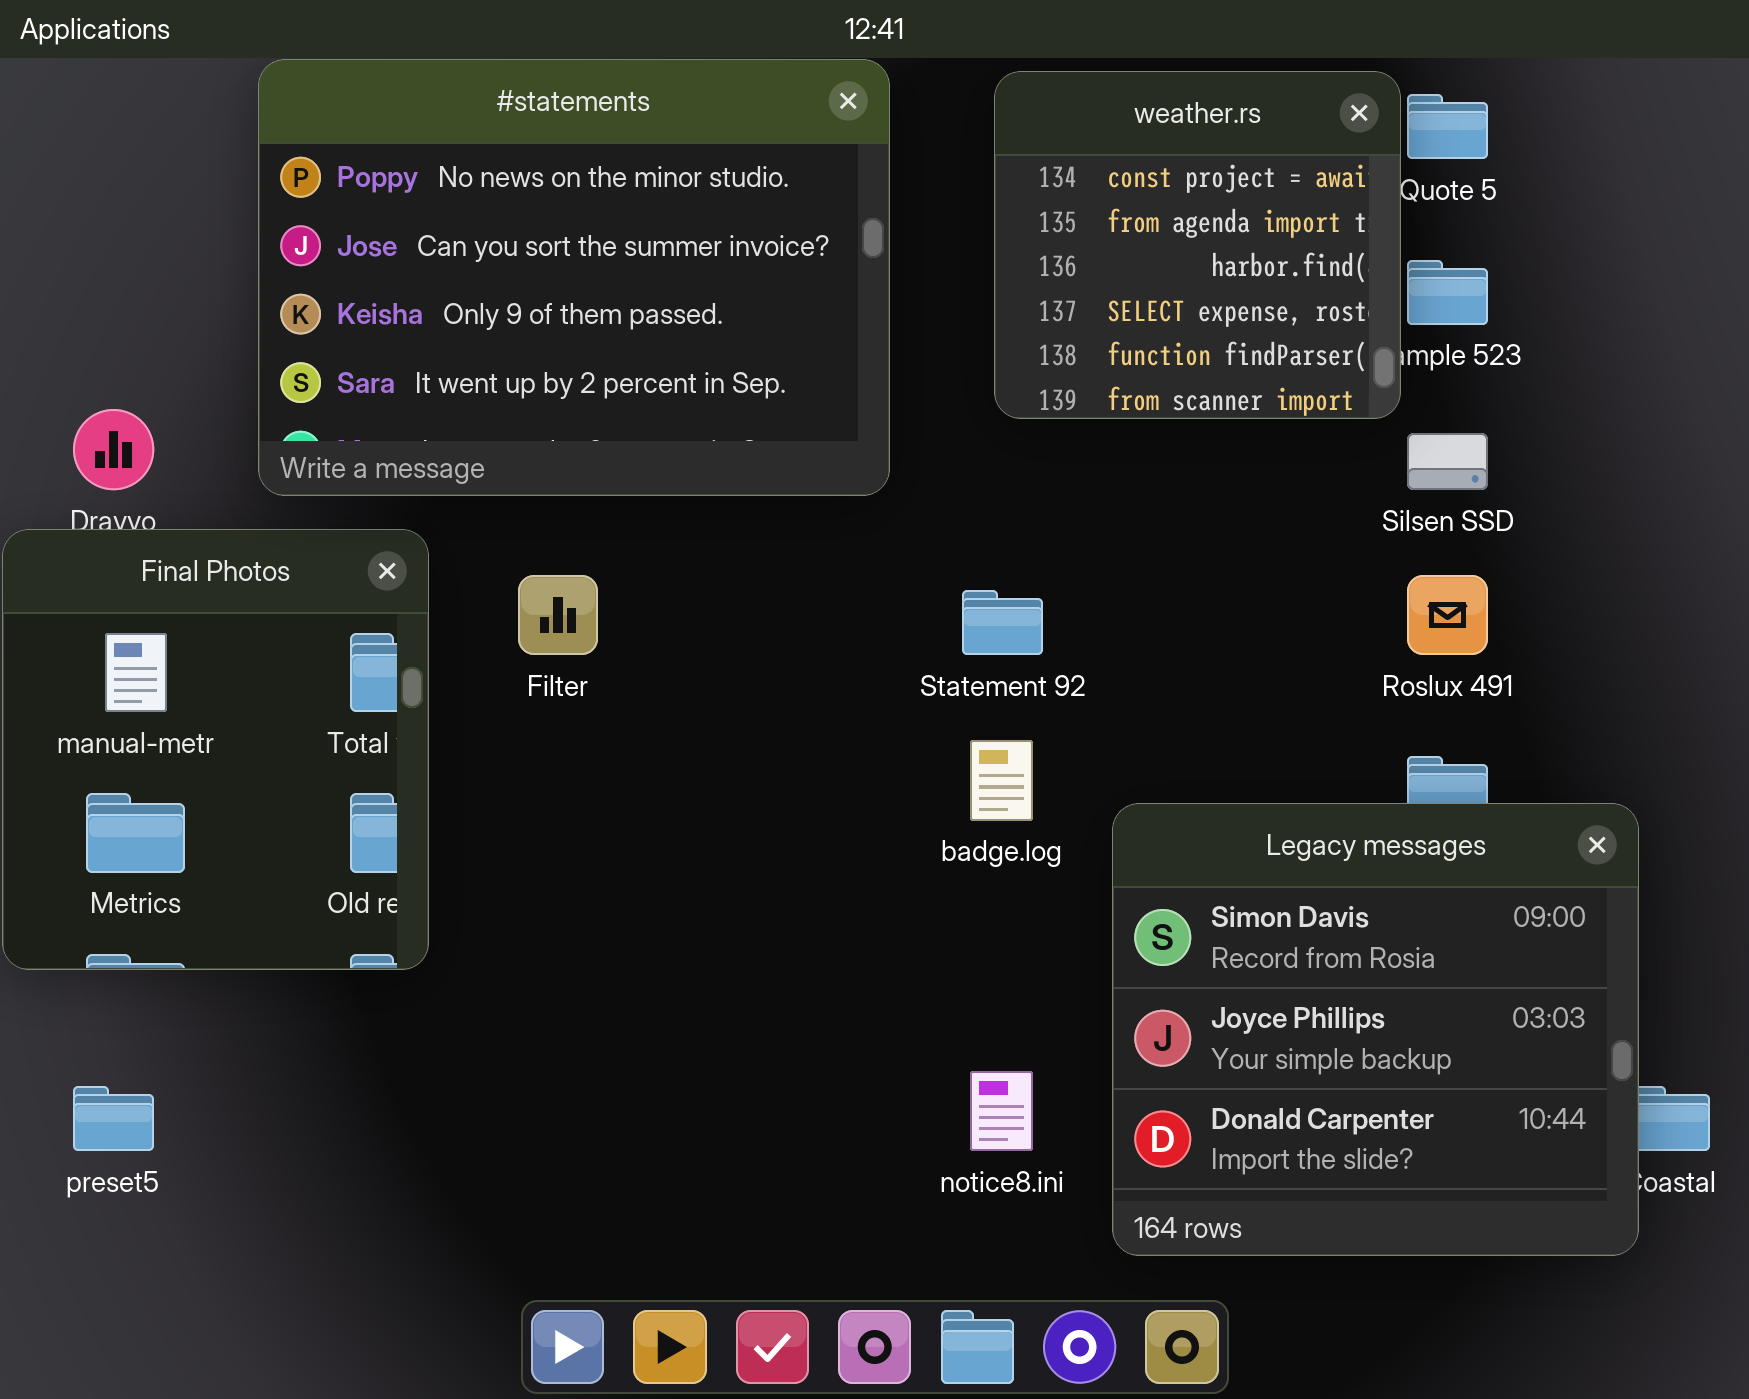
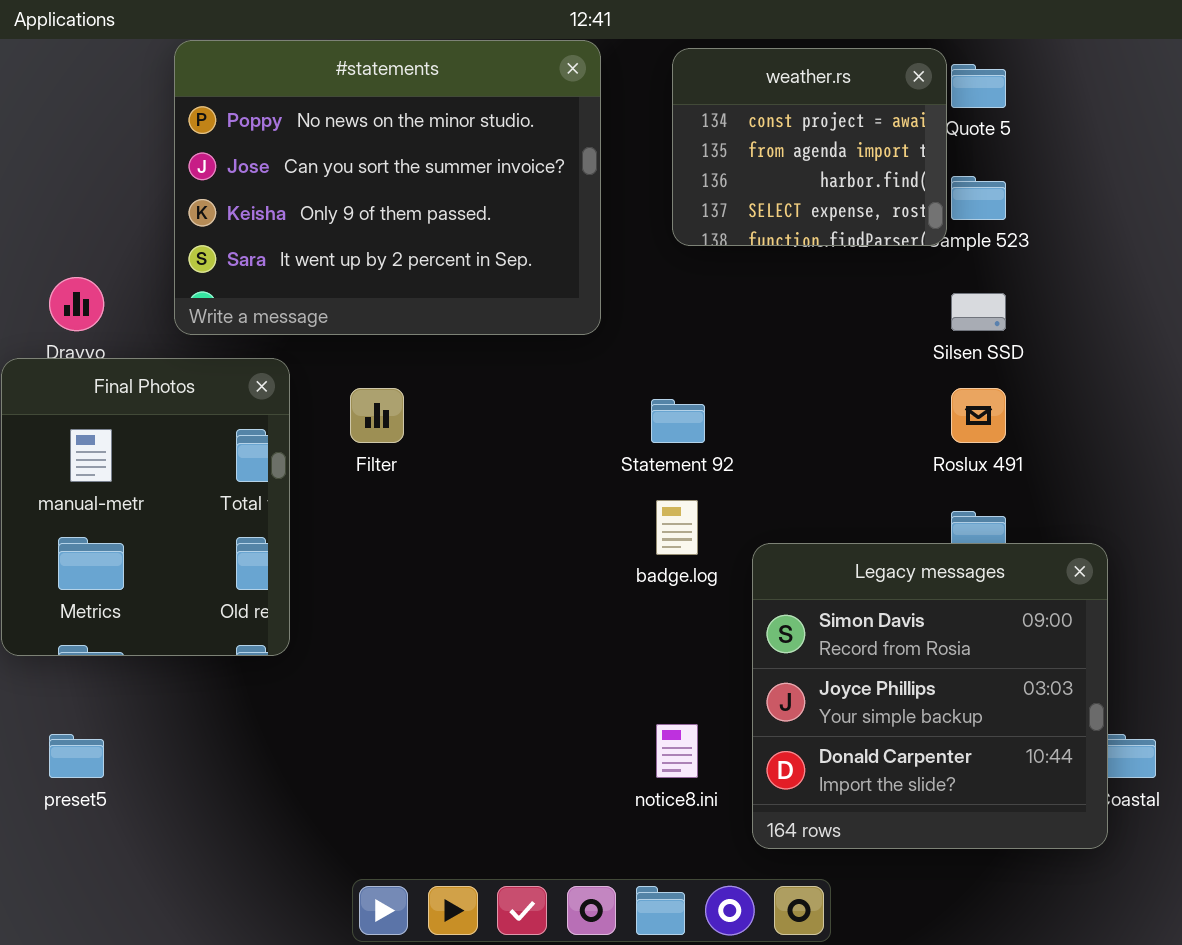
weather.rs: [994,71,1401,419] -> [672,48,947,246], resized

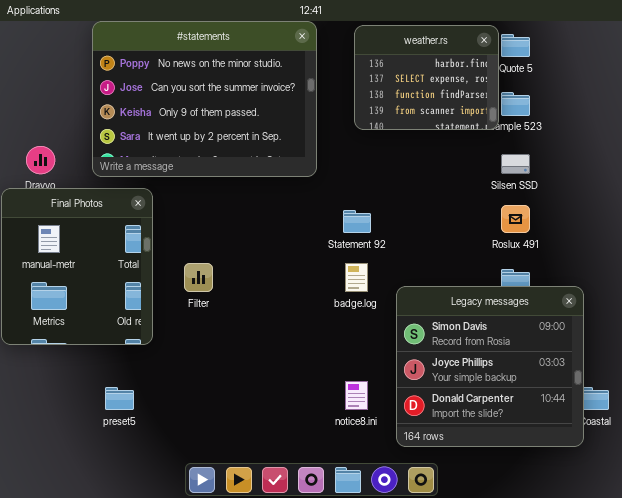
weather.rs: [672,48,947,246] -> [354,25,499,130], scrolled down 2 rows
Filter: [350,388,404,443] -> [184,263,213,292], moved
preset5: [49,734,104,778] -> [105,387,134,410], moved

